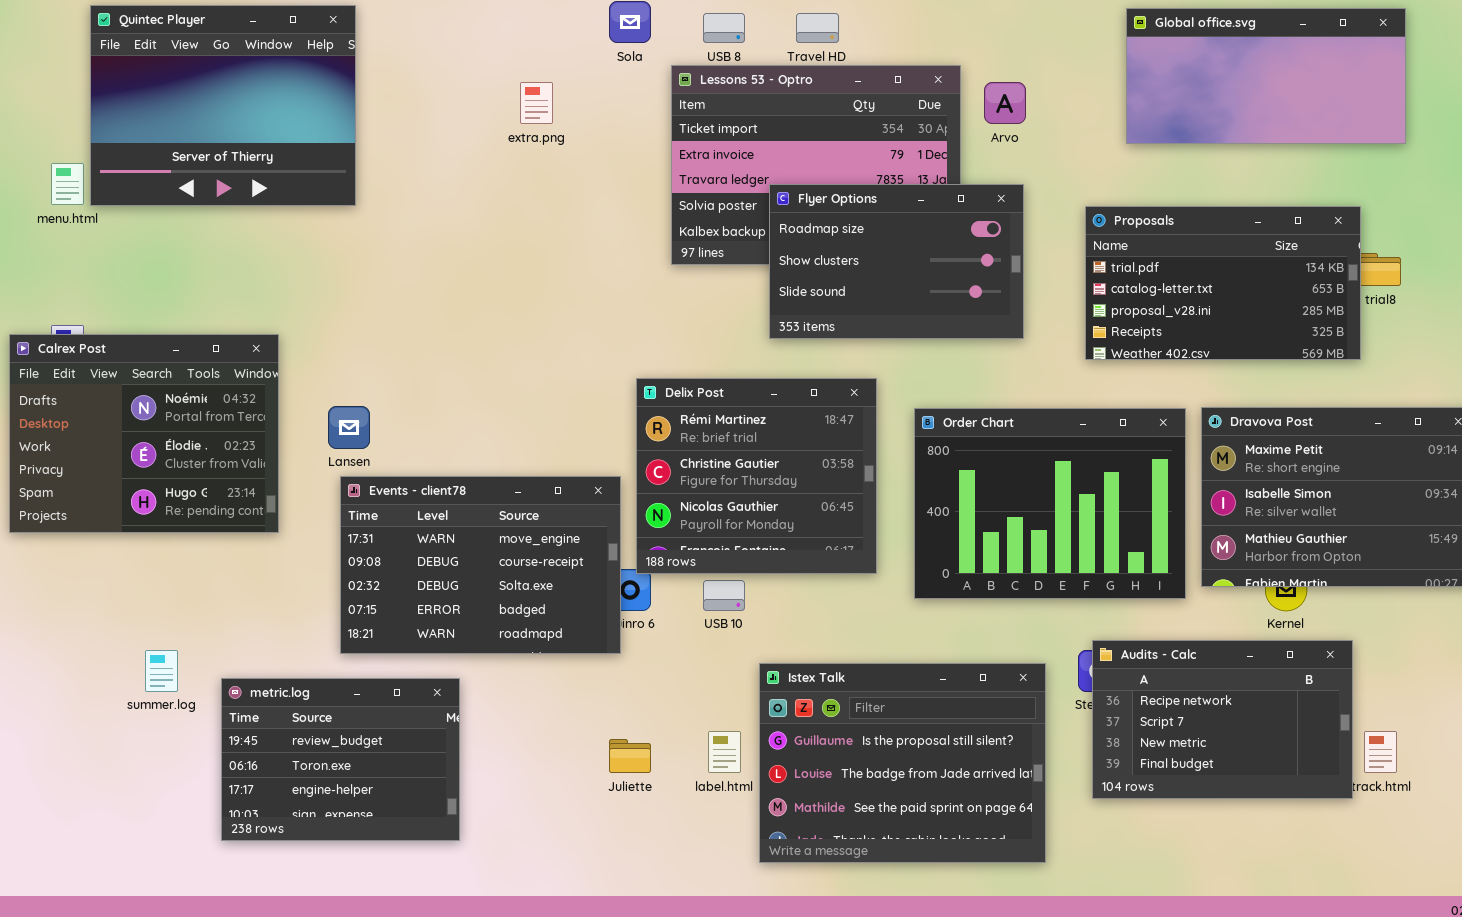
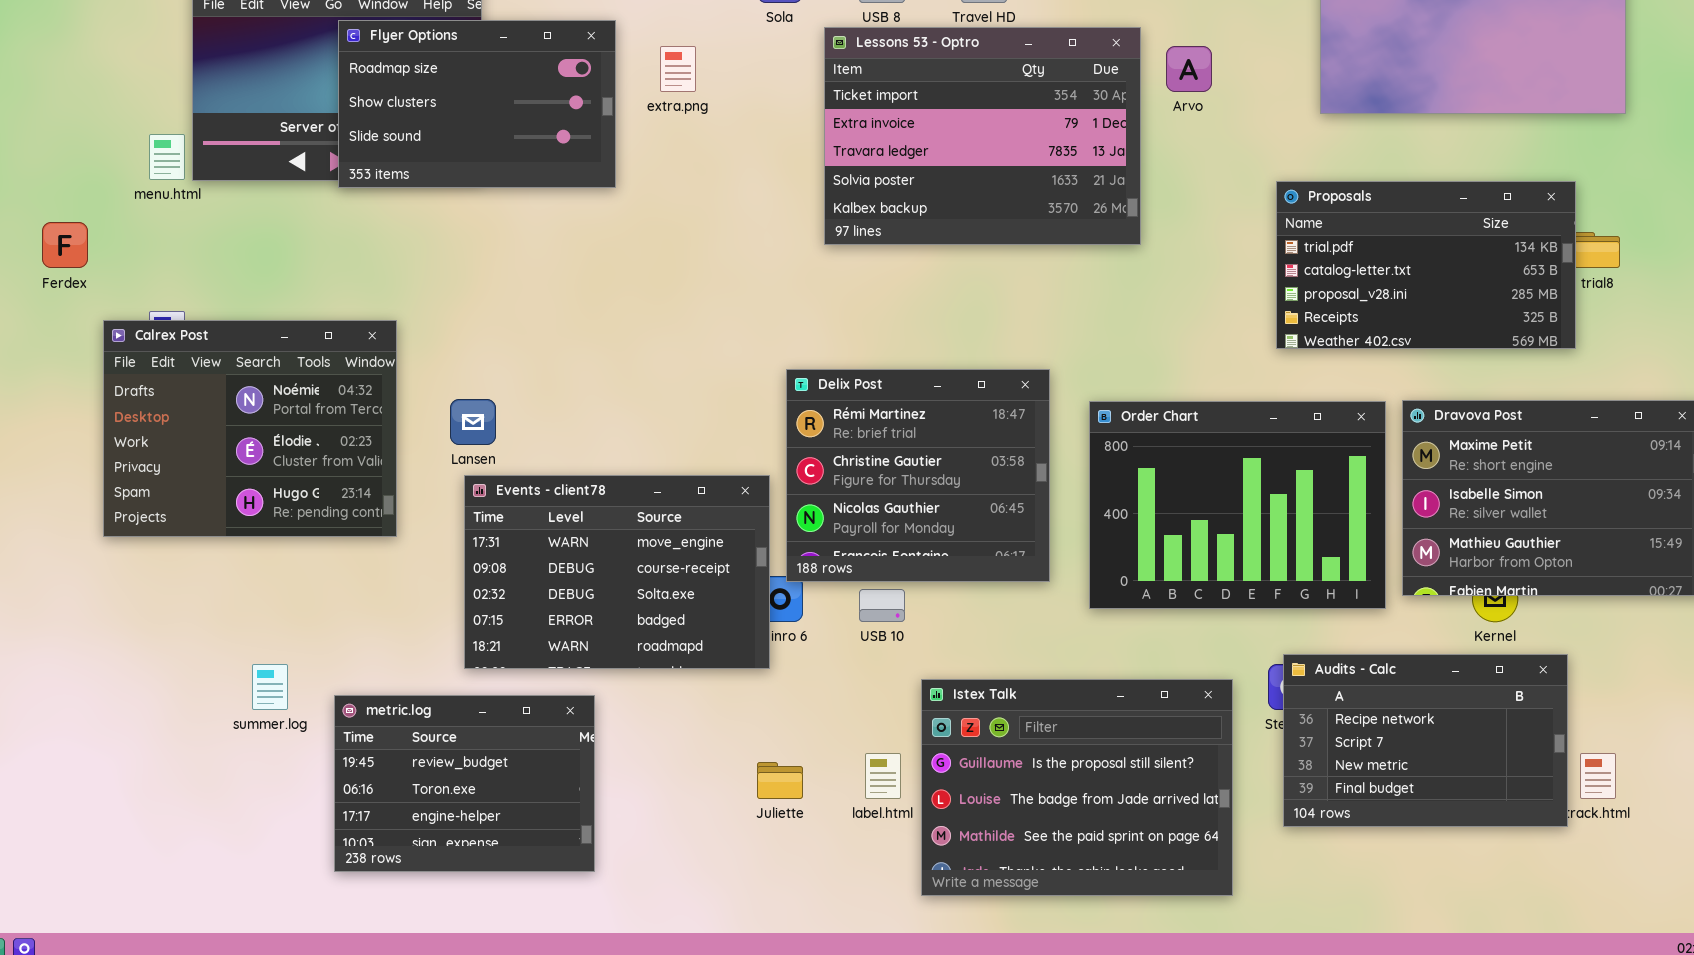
Flyer Options: [769,184,1024,339] -> [338,20,616,188], moved

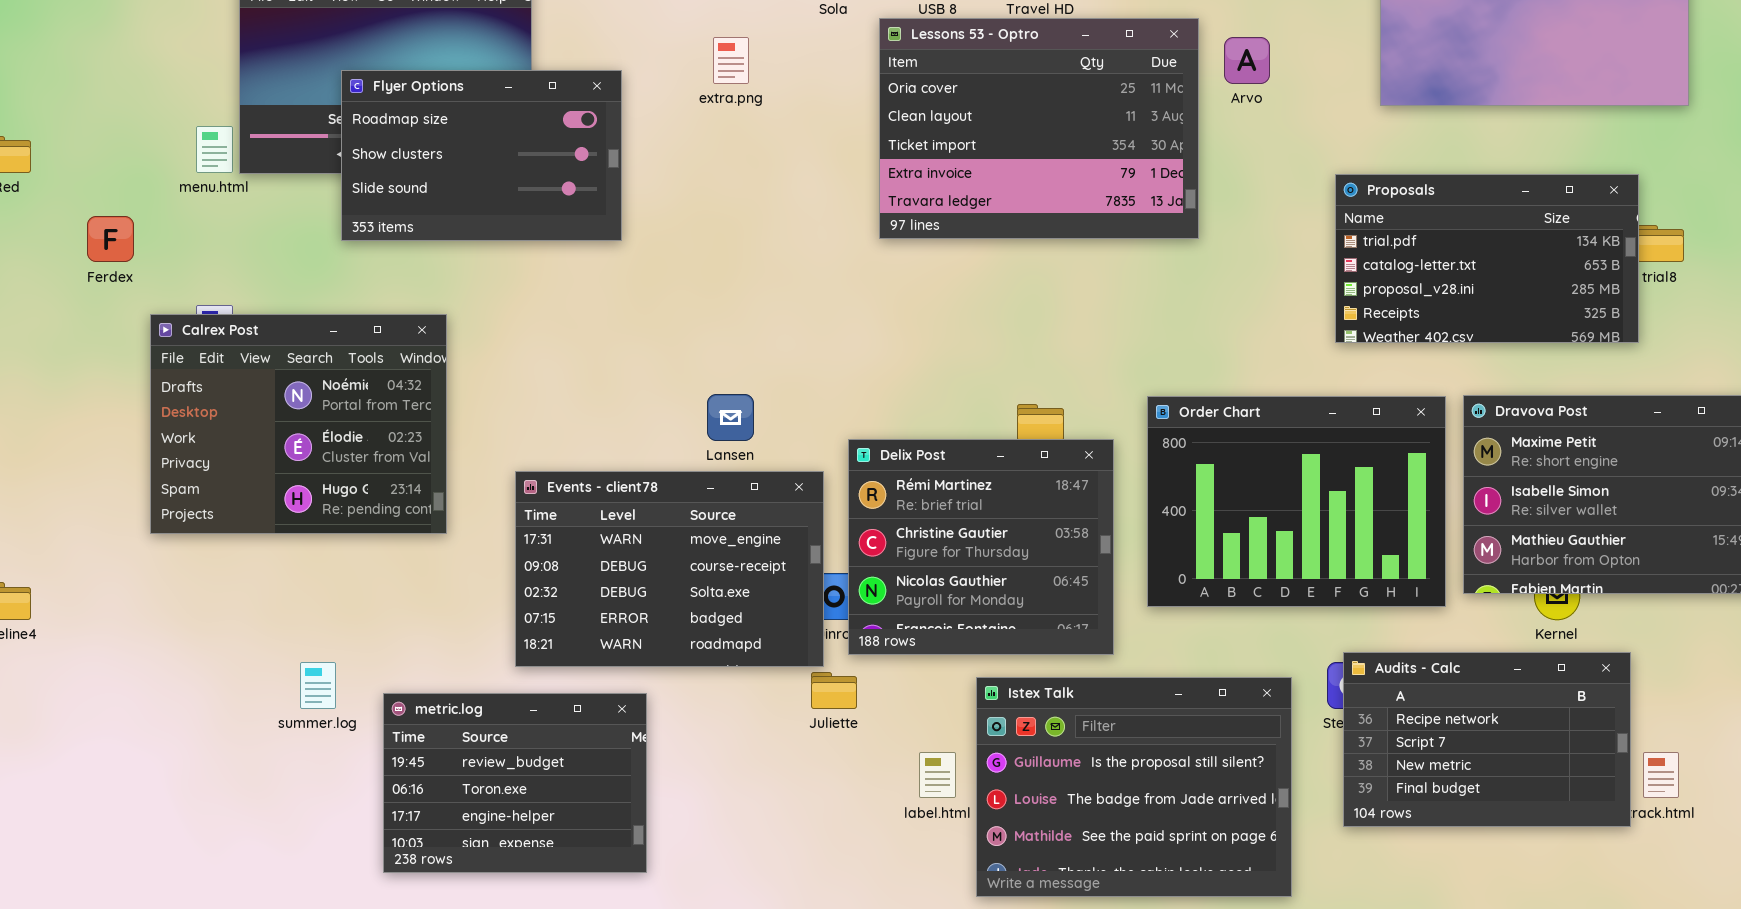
Flyer Options: [338,20,616,188] -> [341,70,622,241], moved
Lessons 53 - Optro: [824,27,1141,245] -> [879,18,1199,239], scrolled up 2 rows
Delix Post: [786,369,1050,582] -> [848,439,1114,655], moved
Lansen: [450,399,496,445] -> [707,394,754,441], moved
Juliette: [757,762,803,799] -> [811,672,857,709], moved

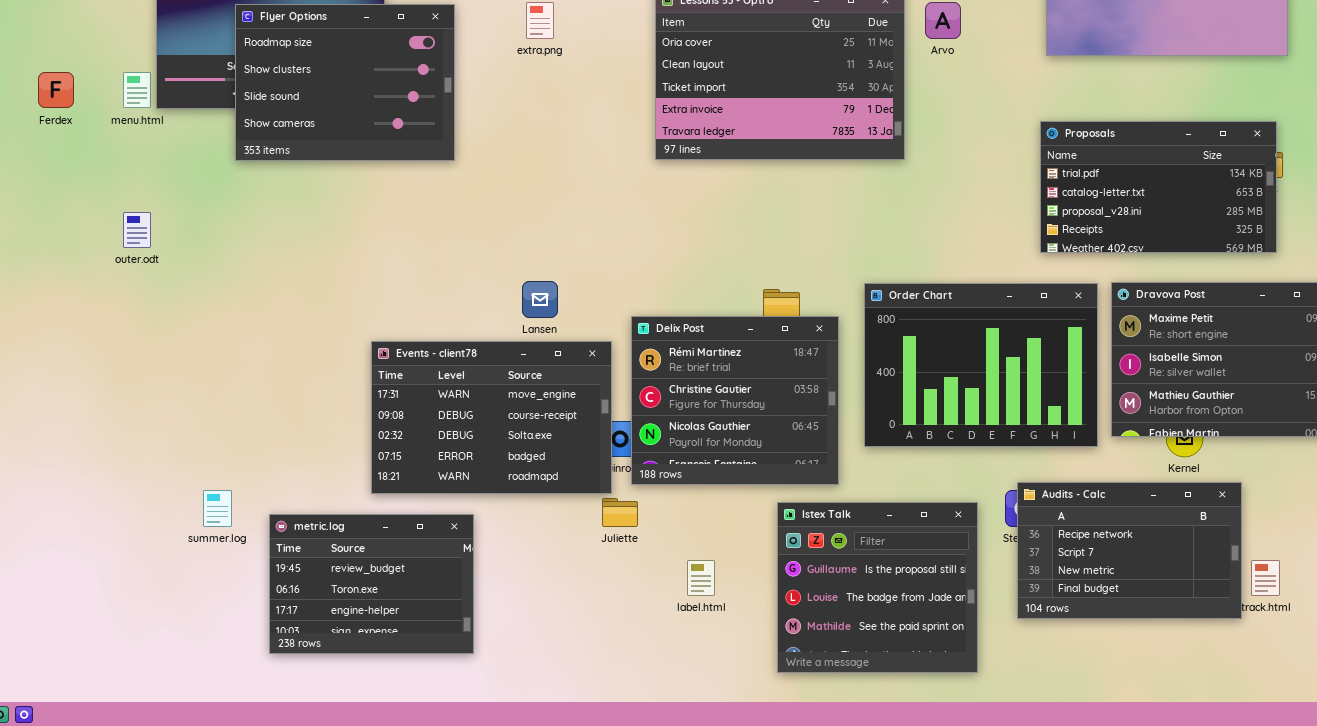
Flyer Options: [341,70,622,241] -> [235,4,455,161], resized
Proposals: [1335,174,1639,343] -> [1040,121,1277,253], moved
Ferdex: [87,216,134,262] -> [38,72,74,108], moved
Calrex Post: [150,314,447,534] -> none, closed
Istex Talk: [976,677,1292,897] -> [777,502,978,673], resized

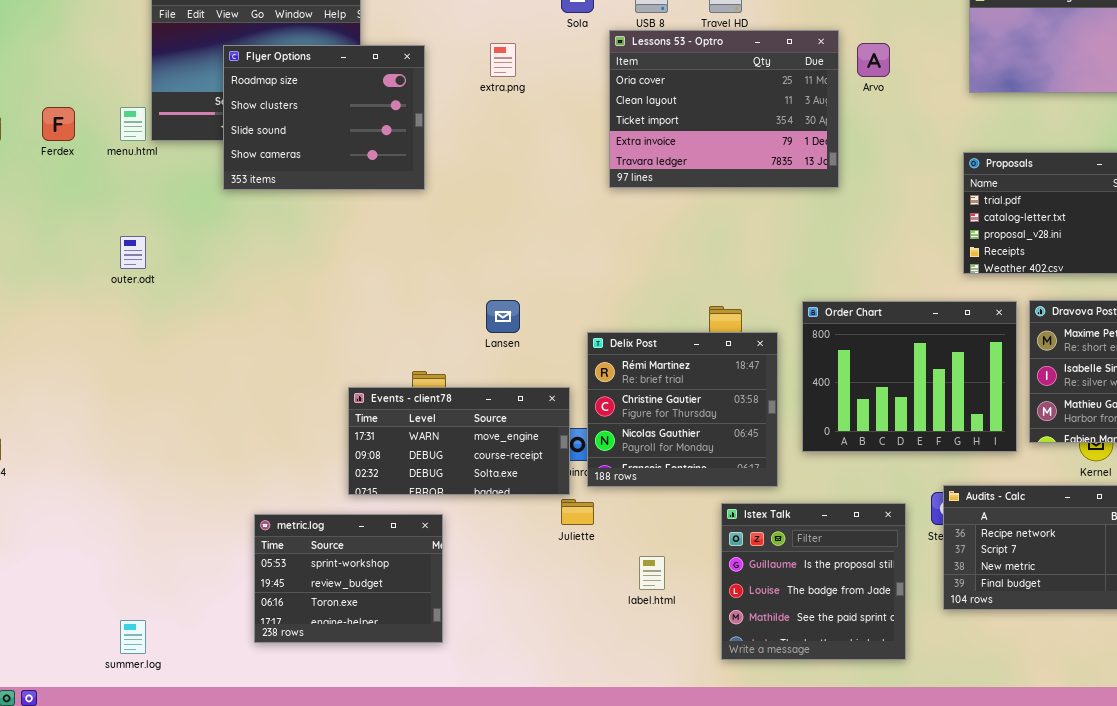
Events - client78: [371,341,612,494] -> [348,387,570,495], resized
summer.log: [203,490,232,527] -> [120,620,146,654], moved
metric.log: [269,514,474,654] -> [254,514,443,643], scrolled up 1 row

